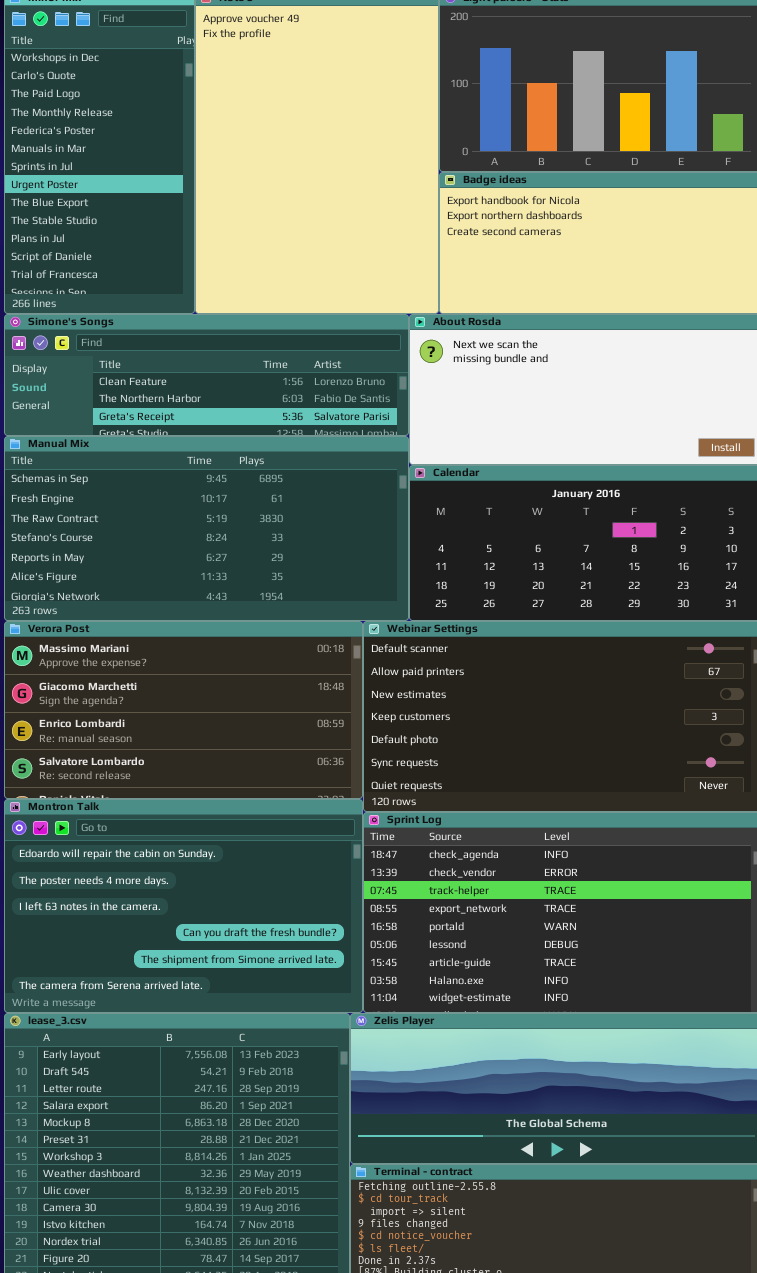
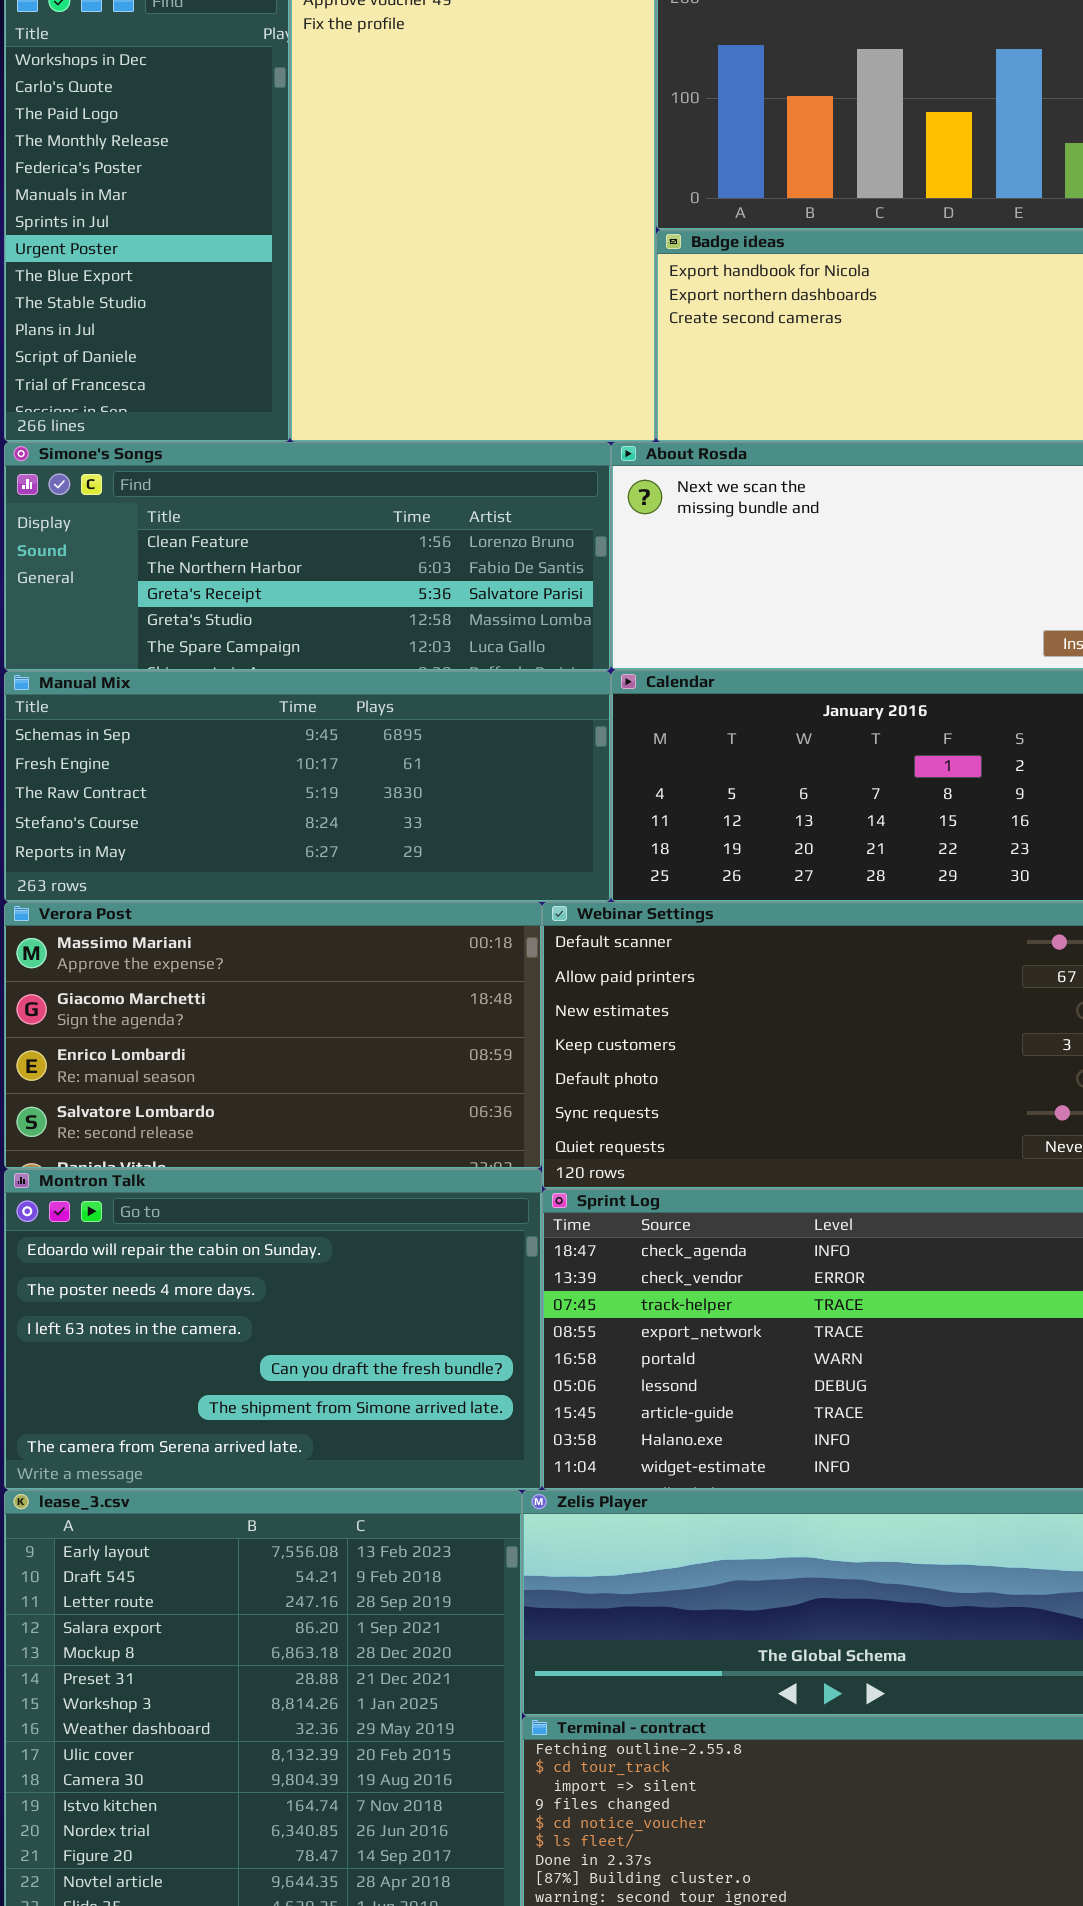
Simone's Songs: [4,314,409,436] -> [4,442,611,671], resized
Manual Mix: [4,436,409,621] -> [4,671,611,902], resized

